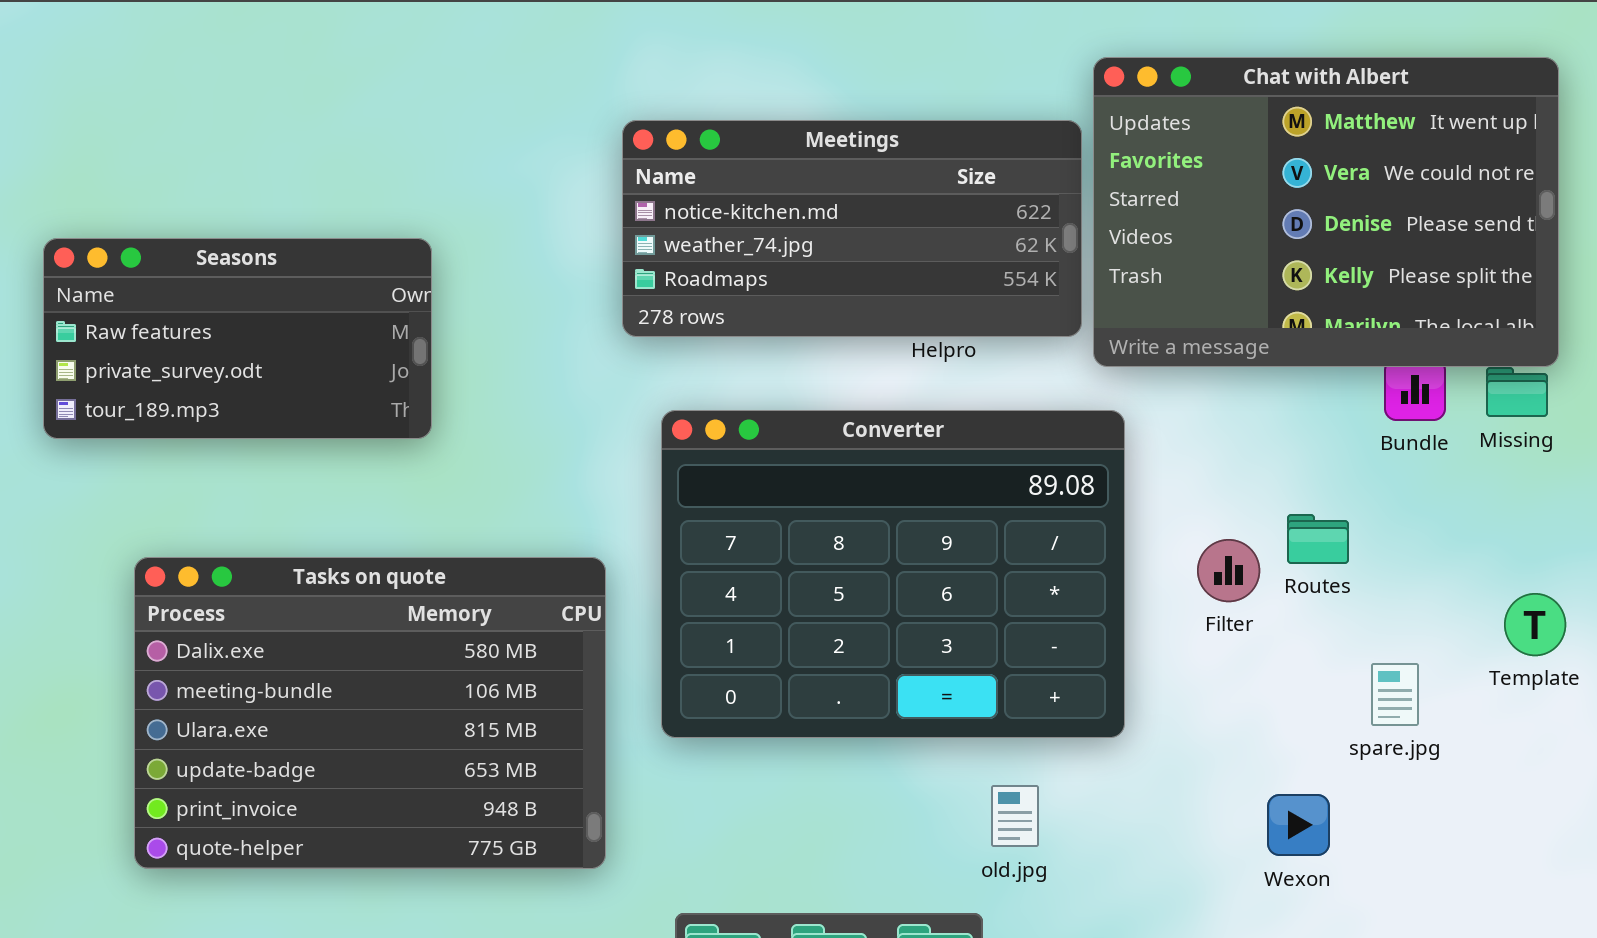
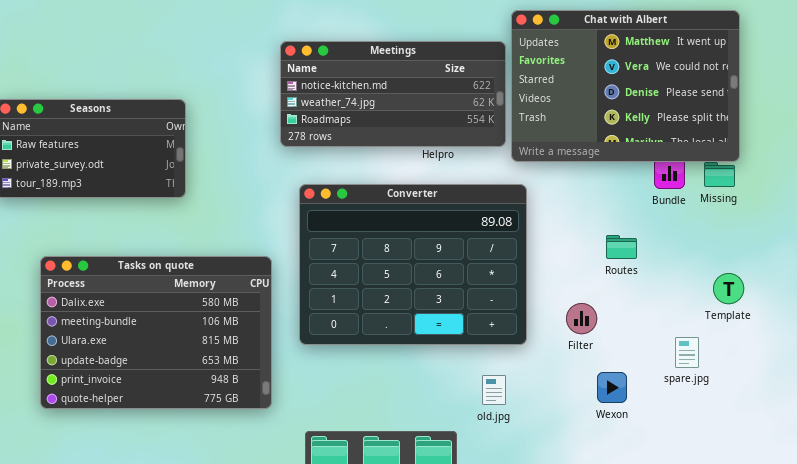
Filter: [1197,539,1260,602] -> [566,303,597,334], moved
spare.jpg: [1371,663,1419,726] -> [675,337,699,368], moved
old.jpg: [991,785,1039,847] -> [482,375,506,405], moved

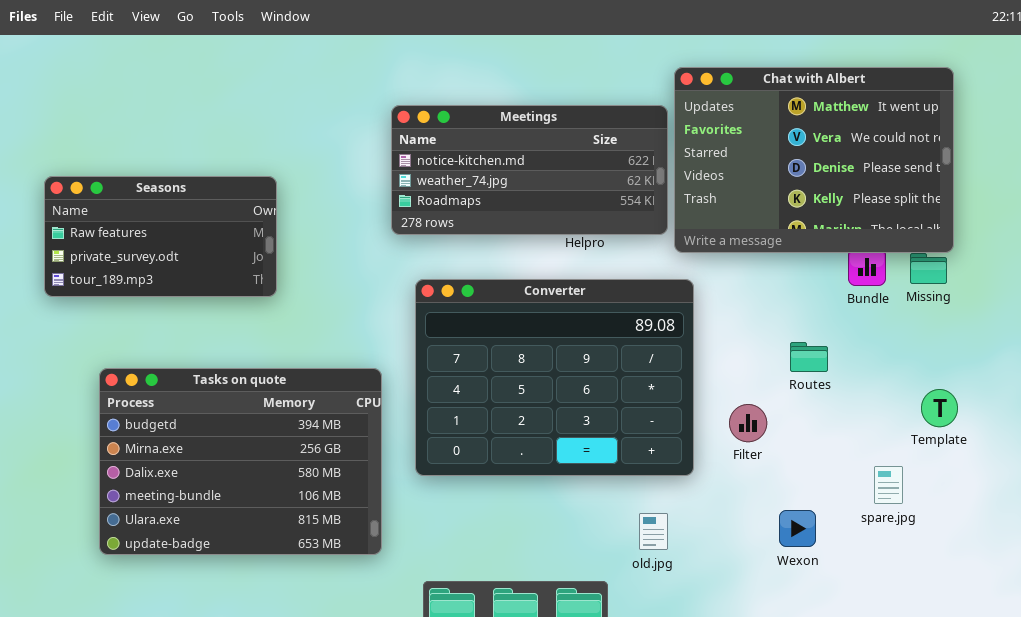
Tasks on quote: [40,256,272,409] -> [99,368,382,555], scrolled up 2 rows
Filter: [566,303,597,334] -> [729,404,767,442], moved

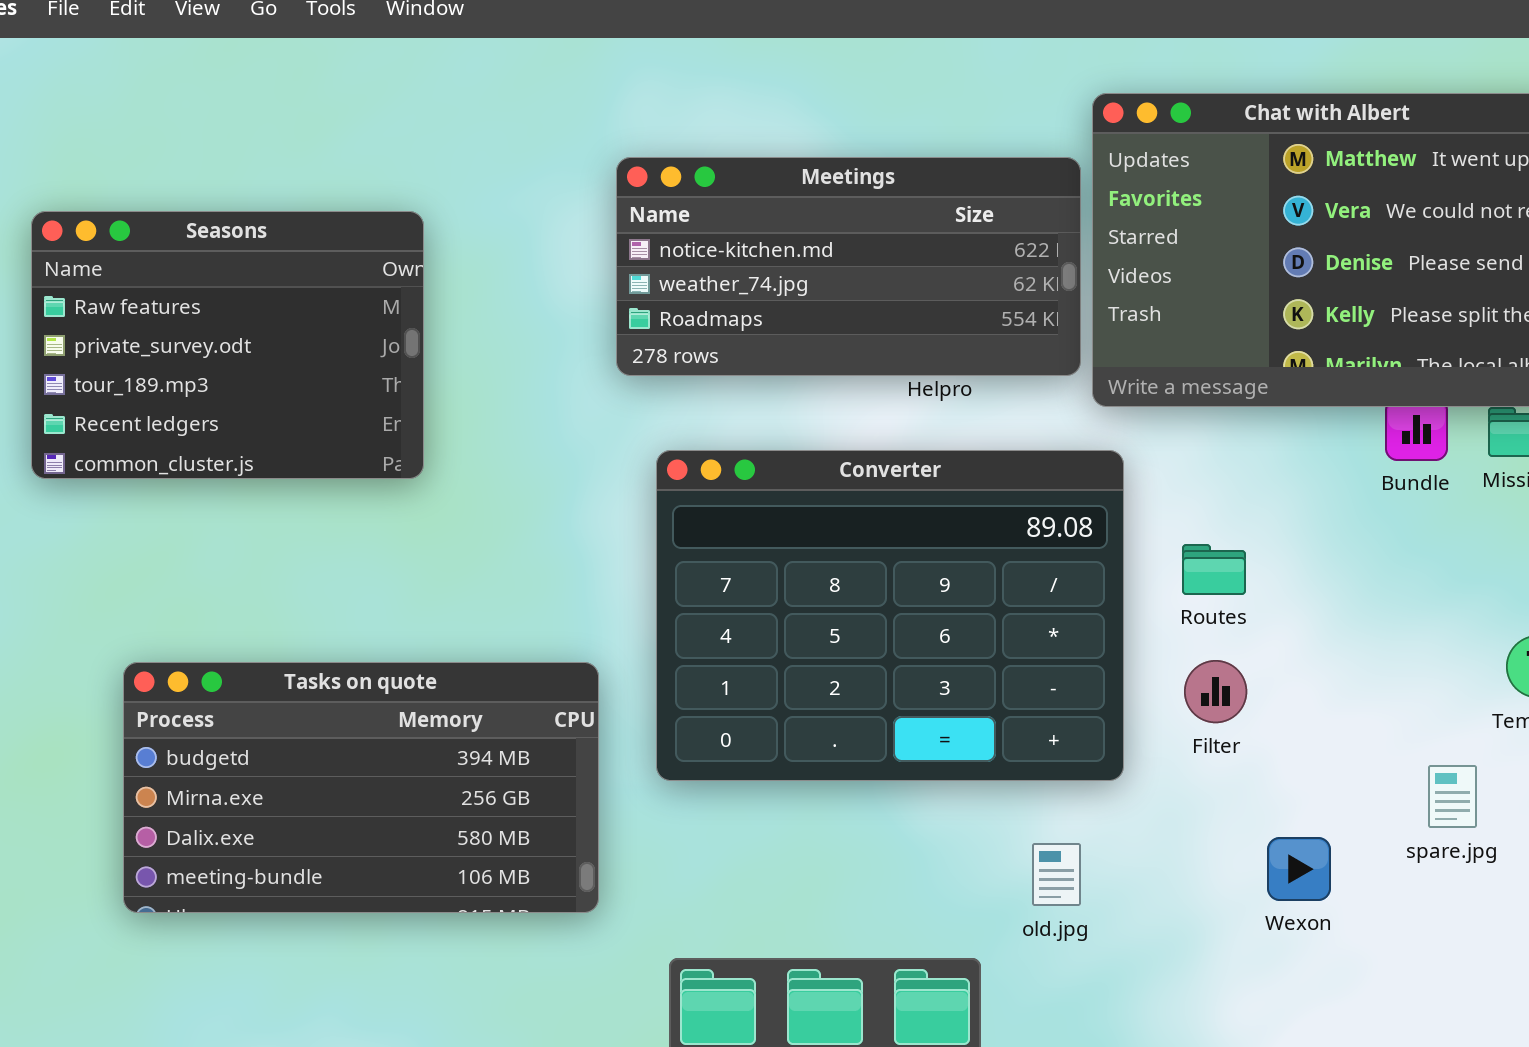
Seasons: [44,176,277,297] -> [31,211,424,479], resized
Routes: [790,342,828,372] -> [1182,544,1246,595], moved
Tasks on quote: [99,368,382,555] -> [123,662,599,913], resized

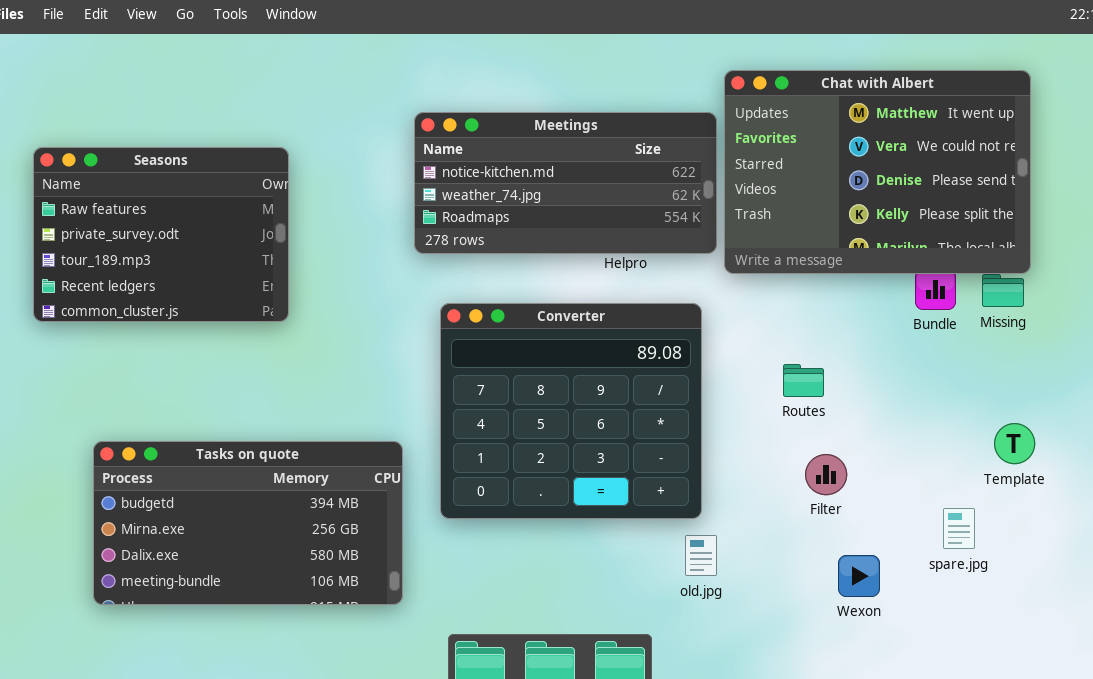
Converter: [656,450,1124,781] -> [440,303,702,519], resized
Filter: [1184,660,1247,723] -> [805,454,847,495], moved
old.jpg: [1032,843,1081,906] -> [685,535,717,576], moved

